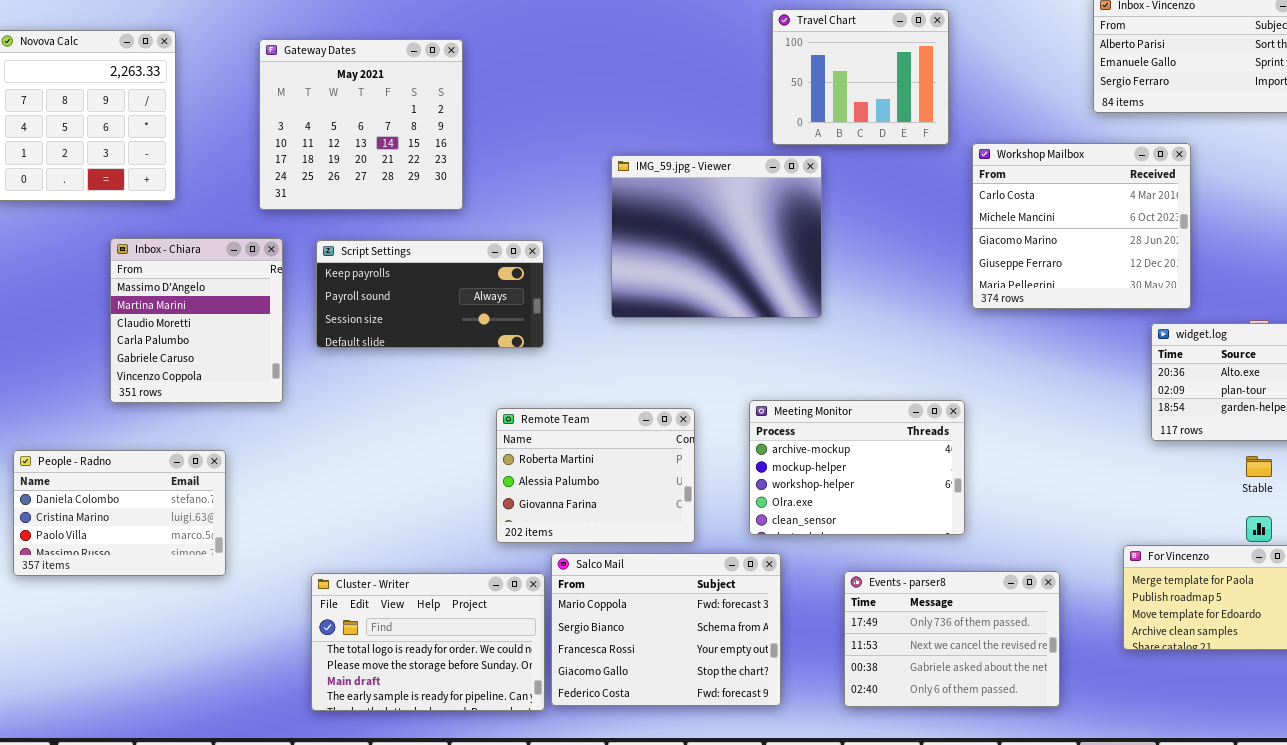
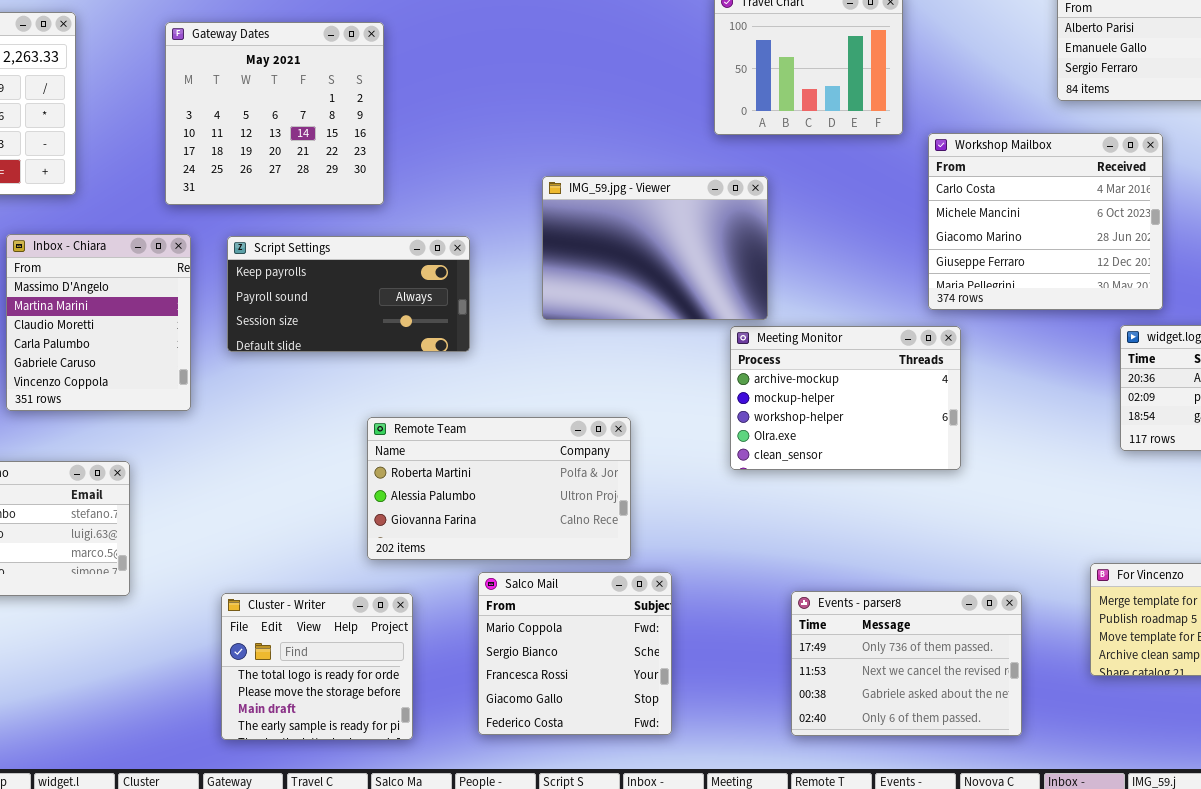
IMG_59.jpg - Viewer: [611,155,822,318] -> [542,176,768,320], resized
Meeting Monitor: [749,400,965,535] -> [730,326,961,470], moved
Remote Team: [496,408,695,543] -> [367,417,631,560], resized
Salco Mail: [551,553,781,706] -> [478,572,672,735], resized
Cluster - Writer: [311,573,545,711] -> [221,593,413,740], resized

